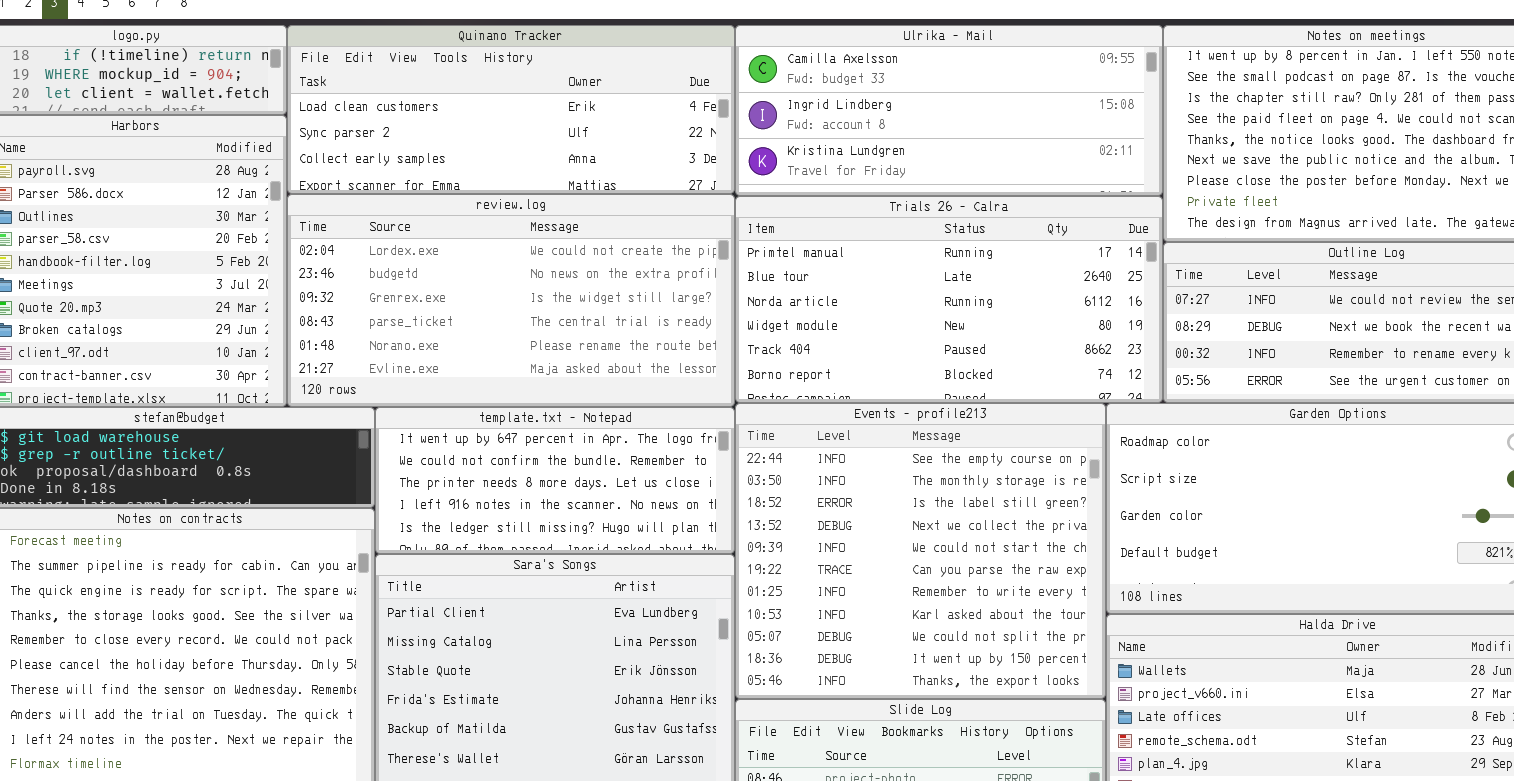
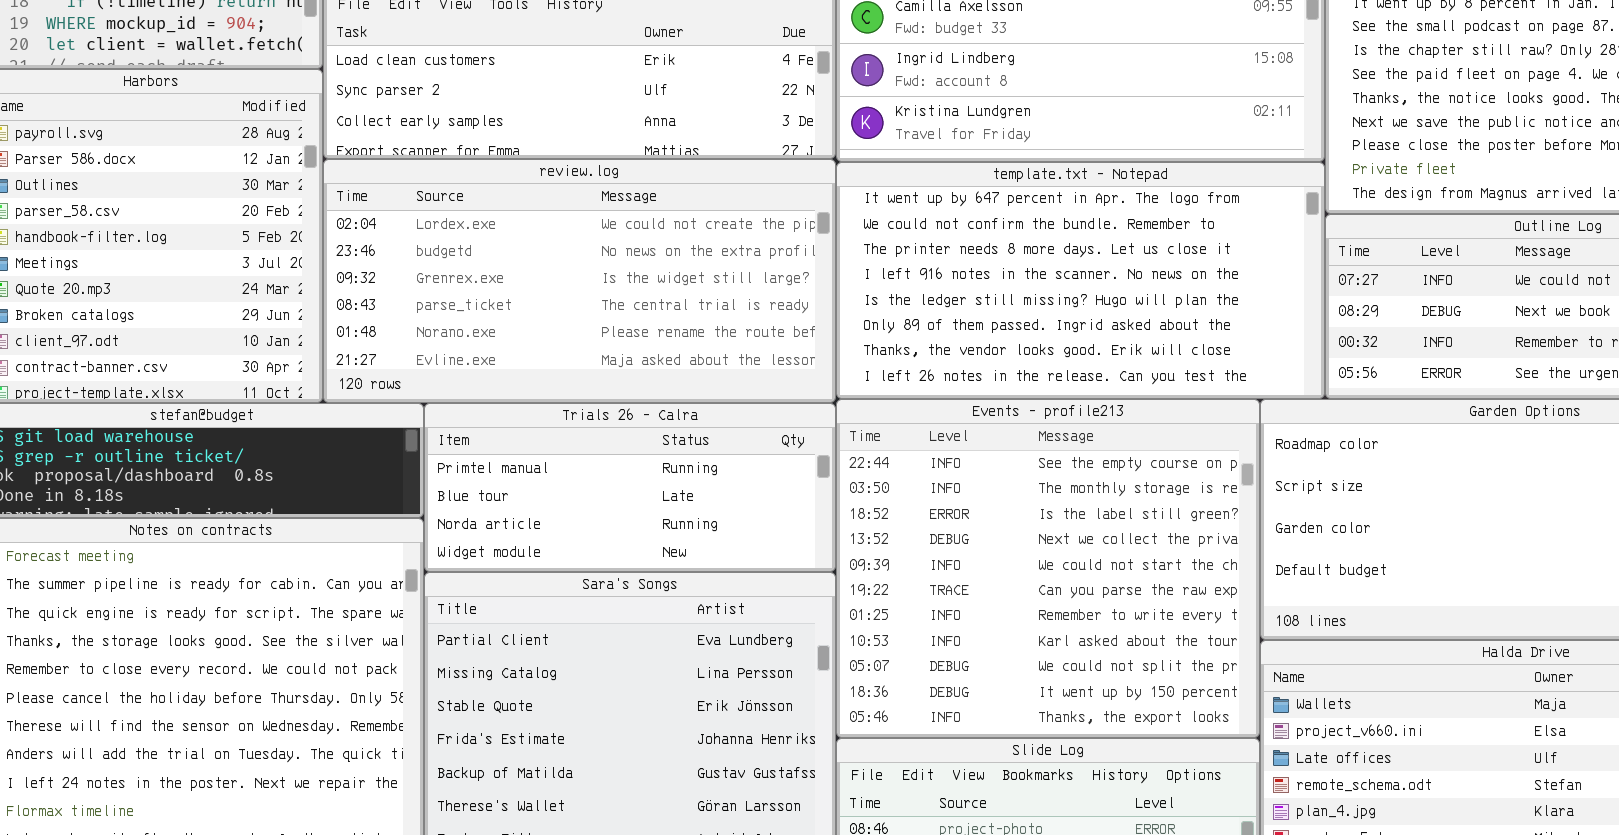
Trials 26 - Calra: [735,196,1163,403] -> [424,403,836,572], moved, resized
template.txt - Notepad: [375,407,735,554] -> [836,162,1325,399], moved, resized

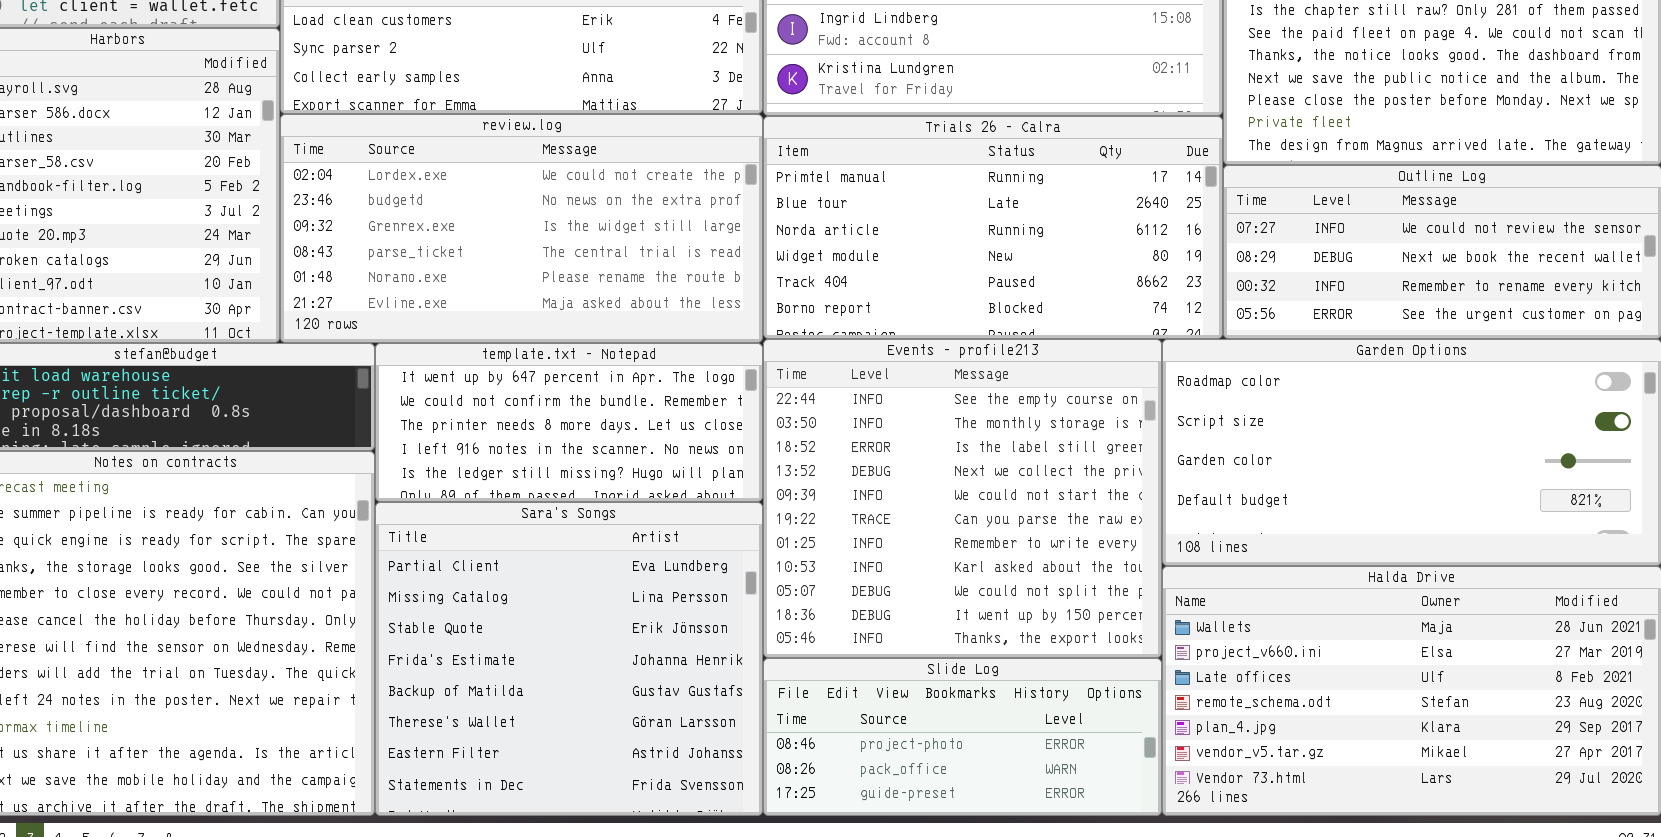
template.txt - Notepad: [836,162,1325,399] -> [375,343,763,502], moved, resized
Trials 26 - Calra: [424,403,836,572] -> [763,116,1223,339], moved, resized

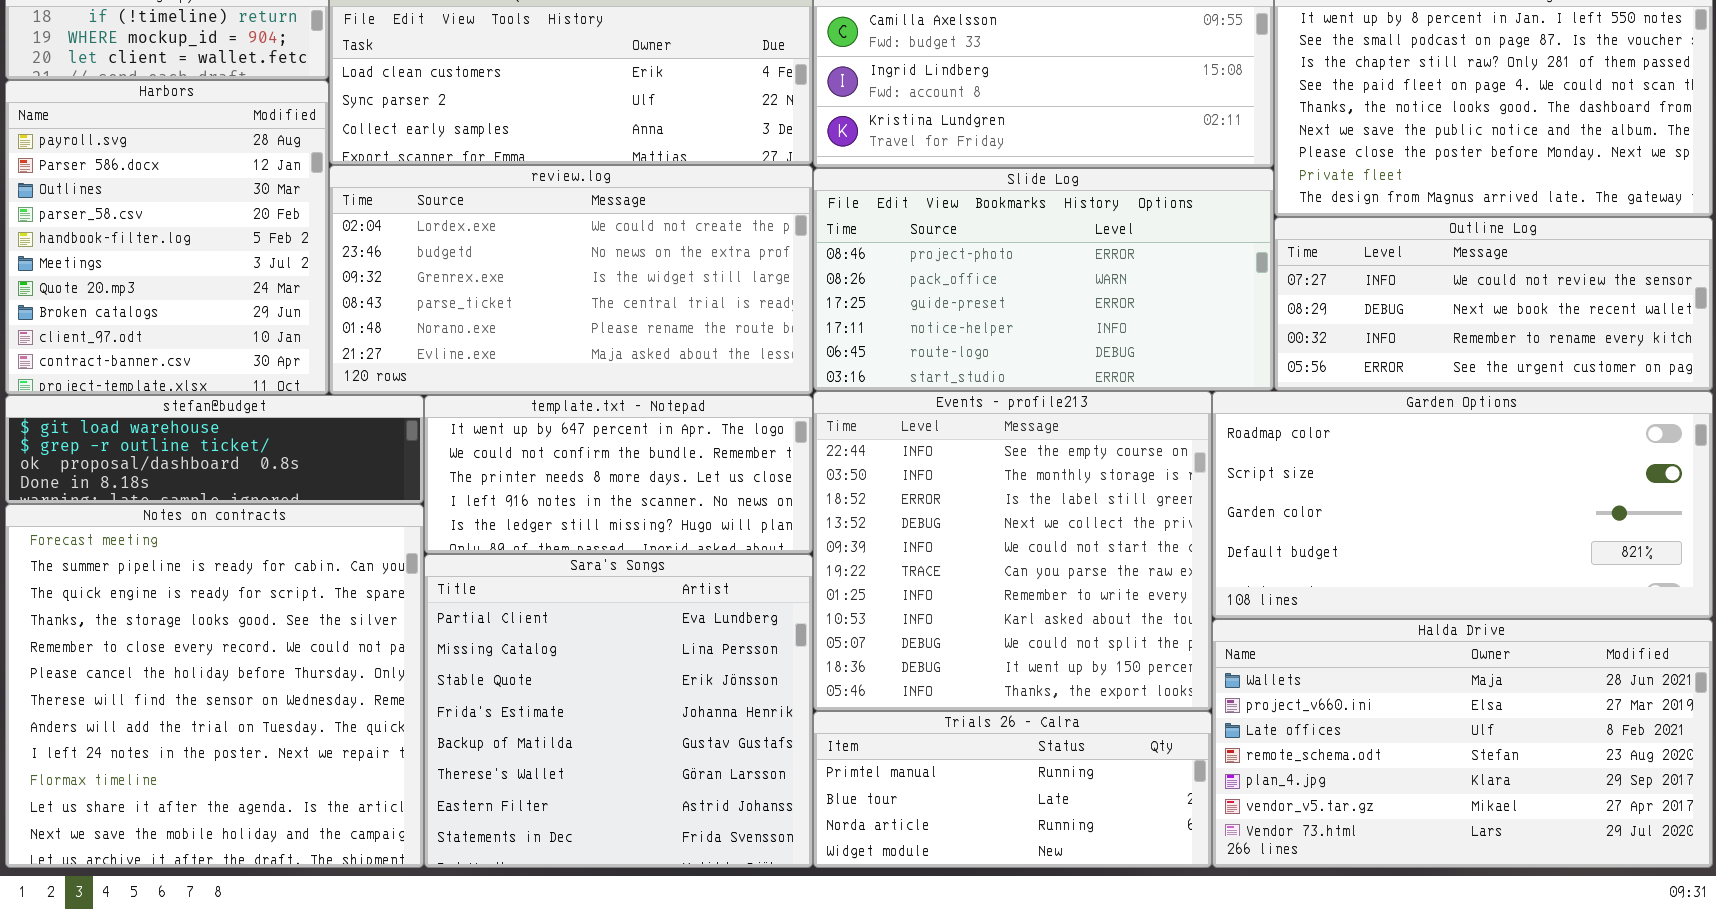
Trials 26 - Calra: [763,116,1223,339] -> [813,711,1212,868], moved, resized
Slide Log: [763,658,1162,816] -> [813,168,1274,391], moved, resized

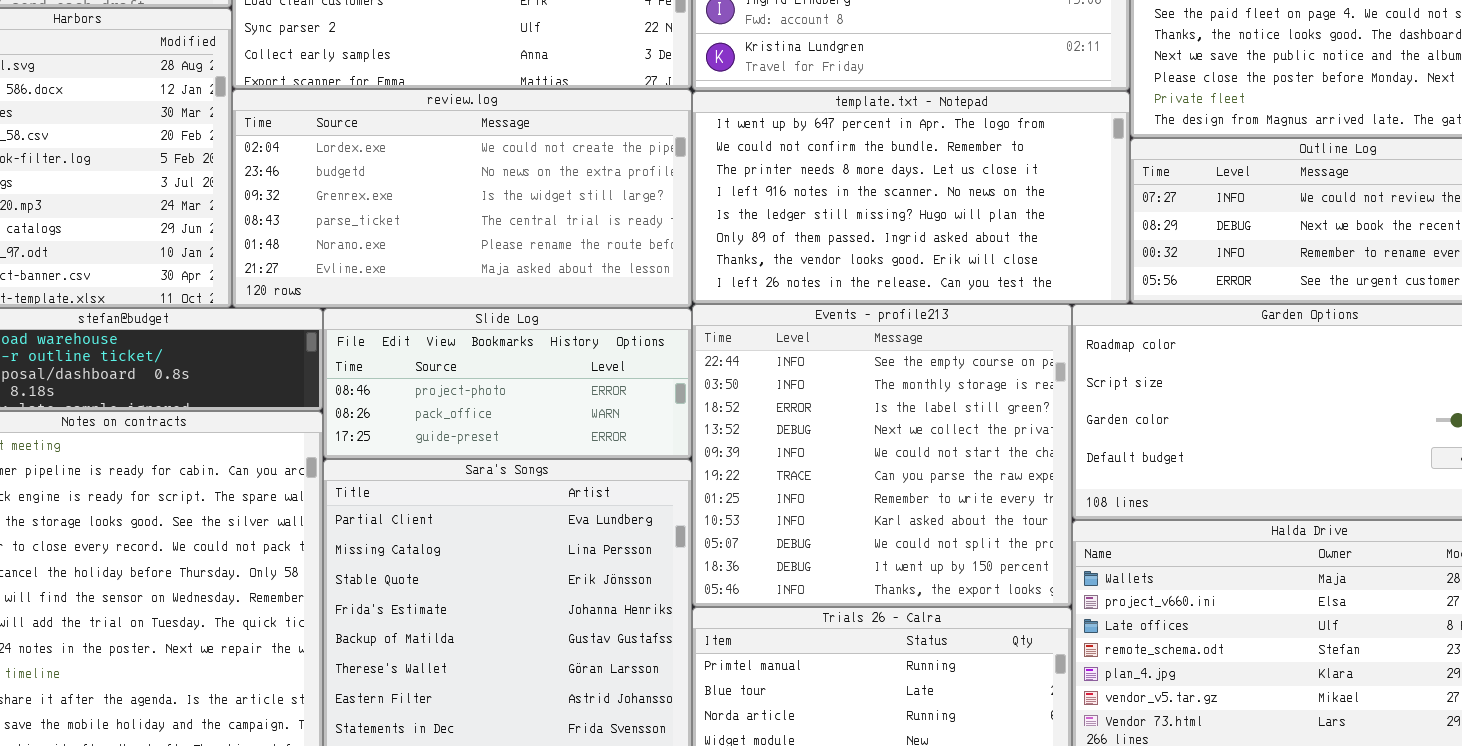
Slide Log: [813,168,1274,391] -> [323,308,692,459], moved, resized
template.txt - Notepad: [424,395,813,554] -> [692,91,1130,304], moved, resized

